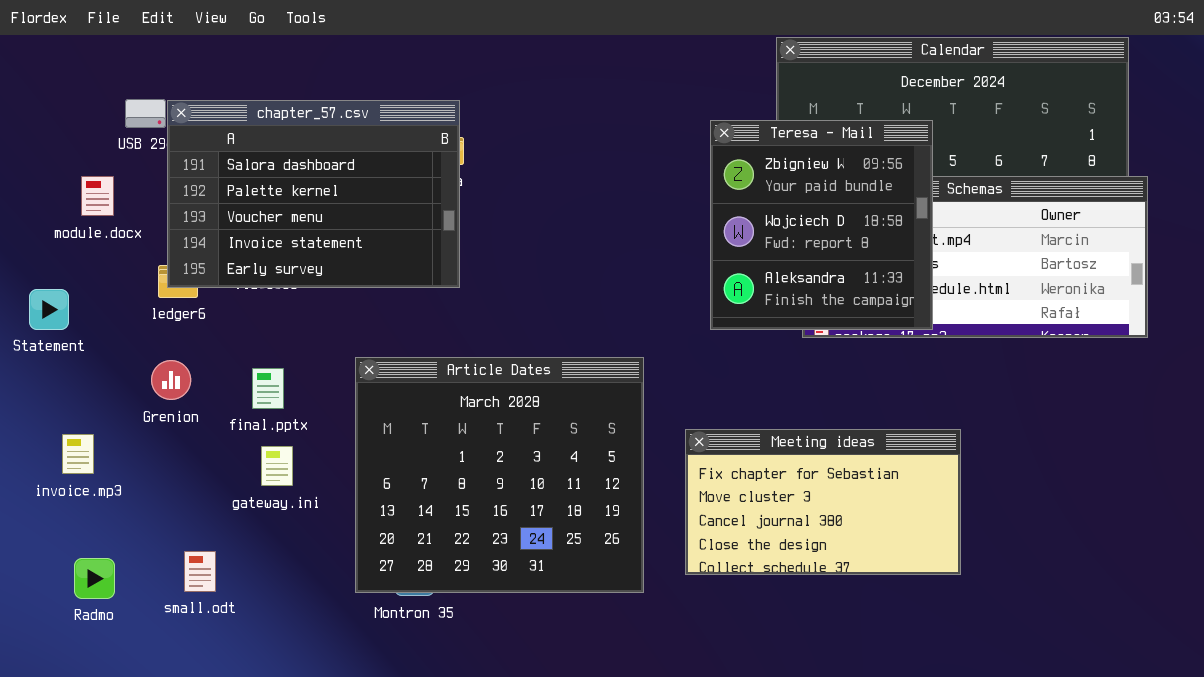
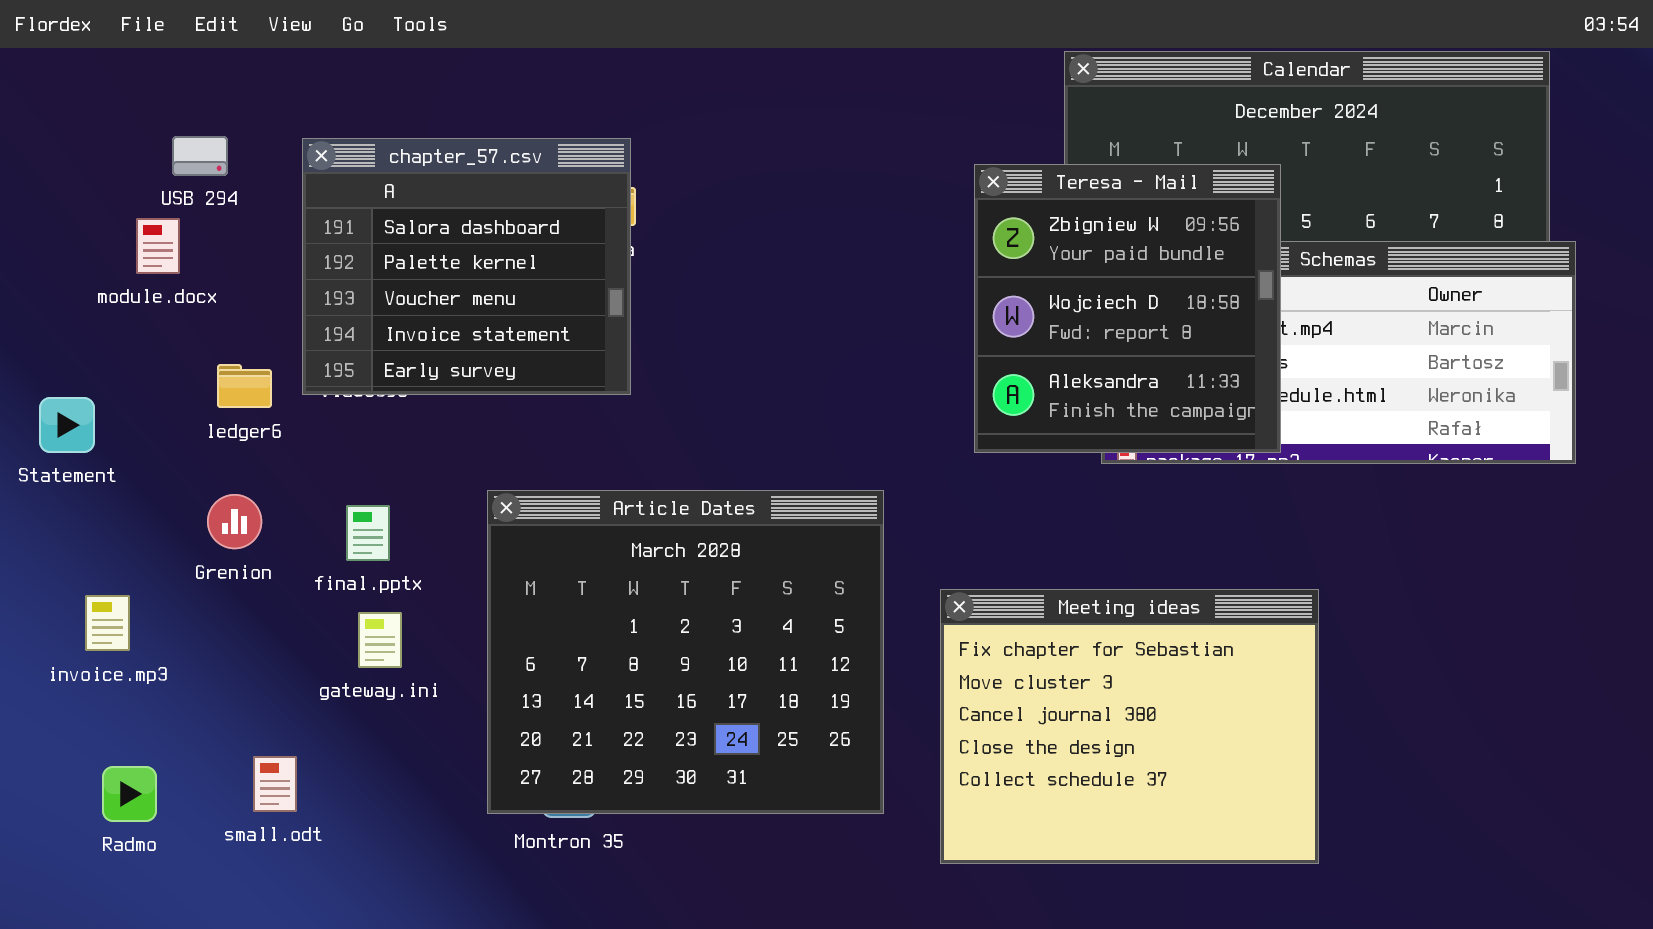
chapter_57.csv: [167,100,460,288] -> [302,138,631,395], resized
module.docx: [81,176,114,216] -> [136,218,180,274], moved
Meeting ideas: [685,429,961,575] -> [940,589,1319,864], resized

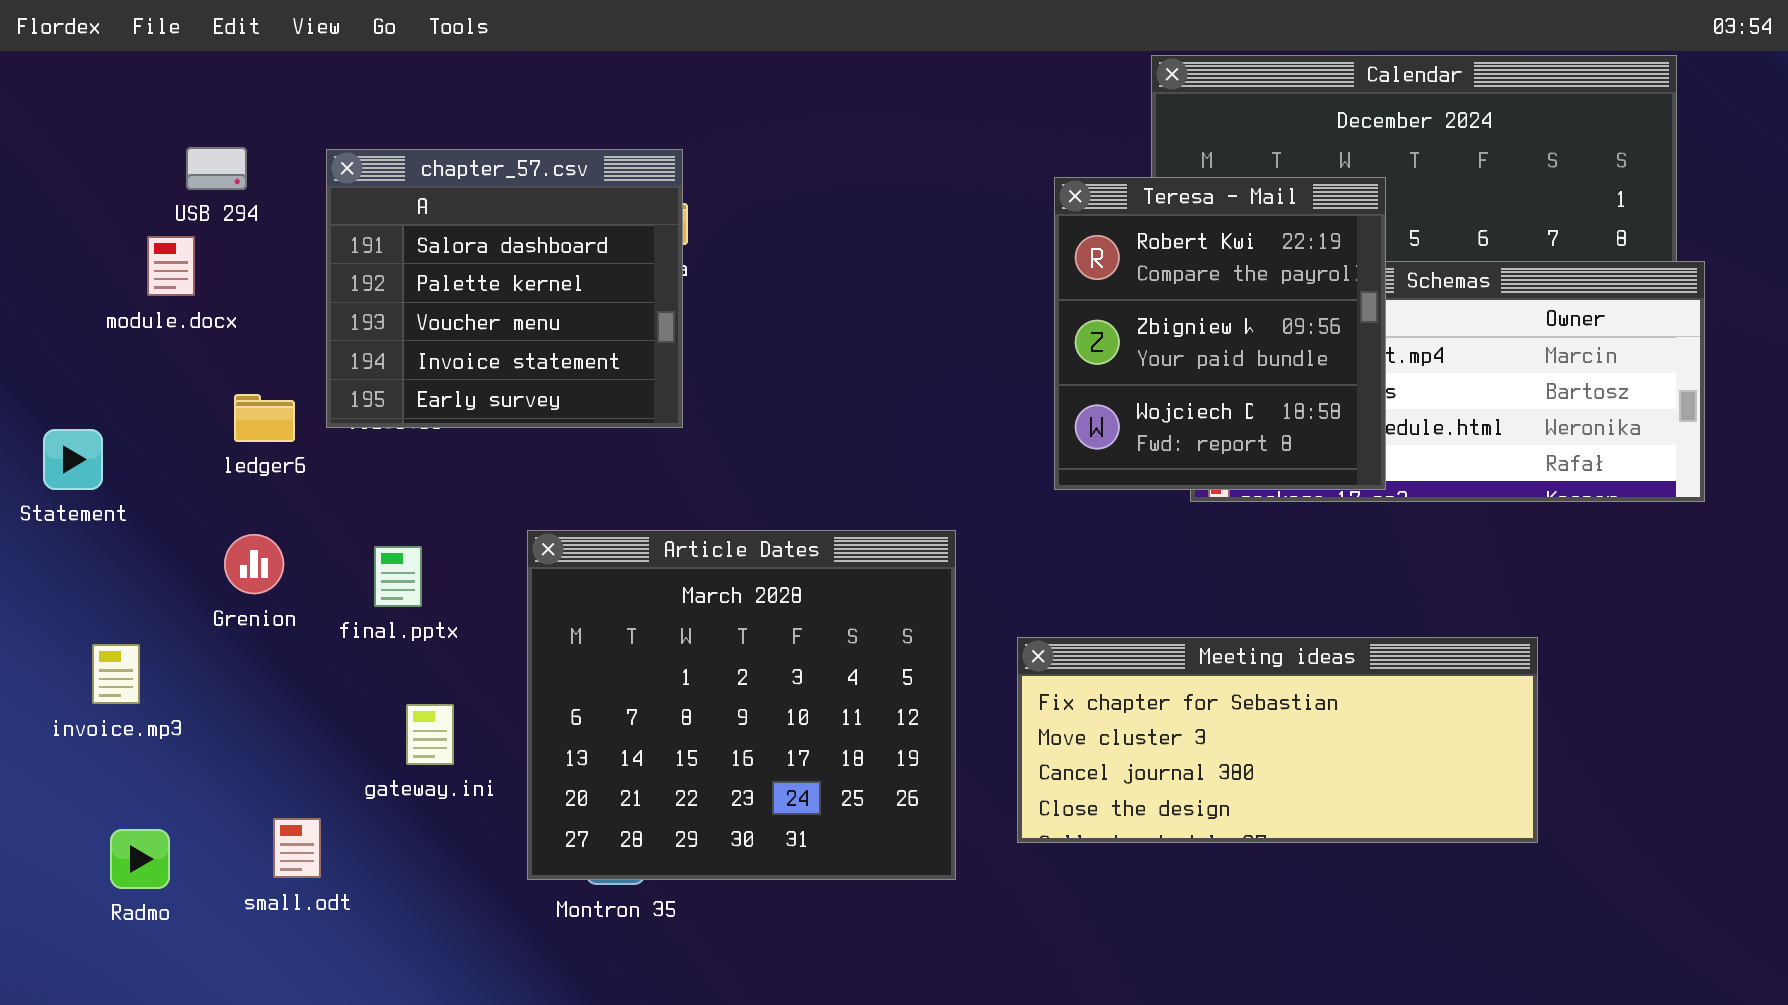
Teresa - Mail: [974,164,1281,453] -> [1054,177,1386,490], scrolled up 1 row
Meeting ideas: [940,589,1319,864] -> [1017,637,1538,843], resized
gateway.ini: [358,612,402,668] -> [406,704,454,765], moved

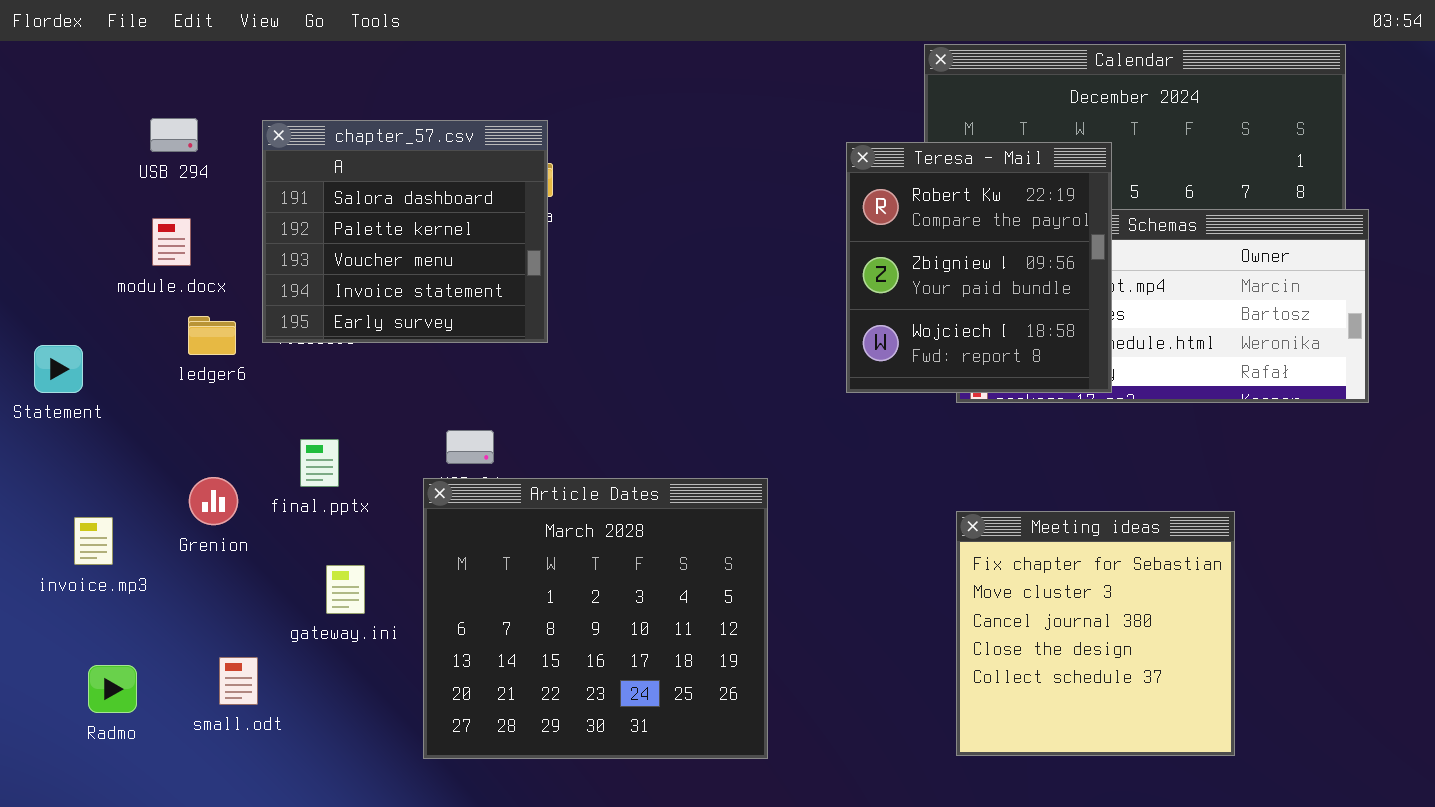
module.docx: [147,236,195,296] -> [152,218,191,266], moved
Article Dates: [527,530,956,880] -> [423,478,768,759], moved
Grenion: [224,534,284,594] -> [189,477,238,525], moved
Meeting ideas: [1017,637,1538,843] -> [956,511,1235,756], resized

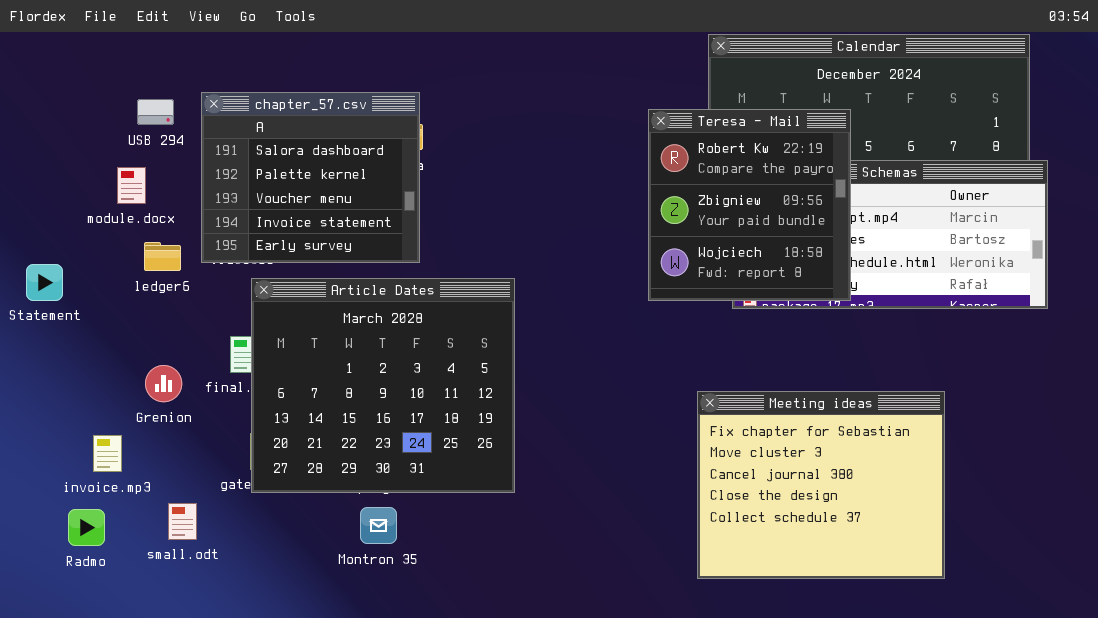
USB 294: [150,118,198,152] -> [137,99,174,125], moved
Article Dates: [423,478,768,759] -> [251,278,515,493], moved
Meeting ideas: [956,511,1235,756] -> [697,391,945,579], resized
invoice.mp3: [74,517,113,565] -> [93,435,122,472], moved

